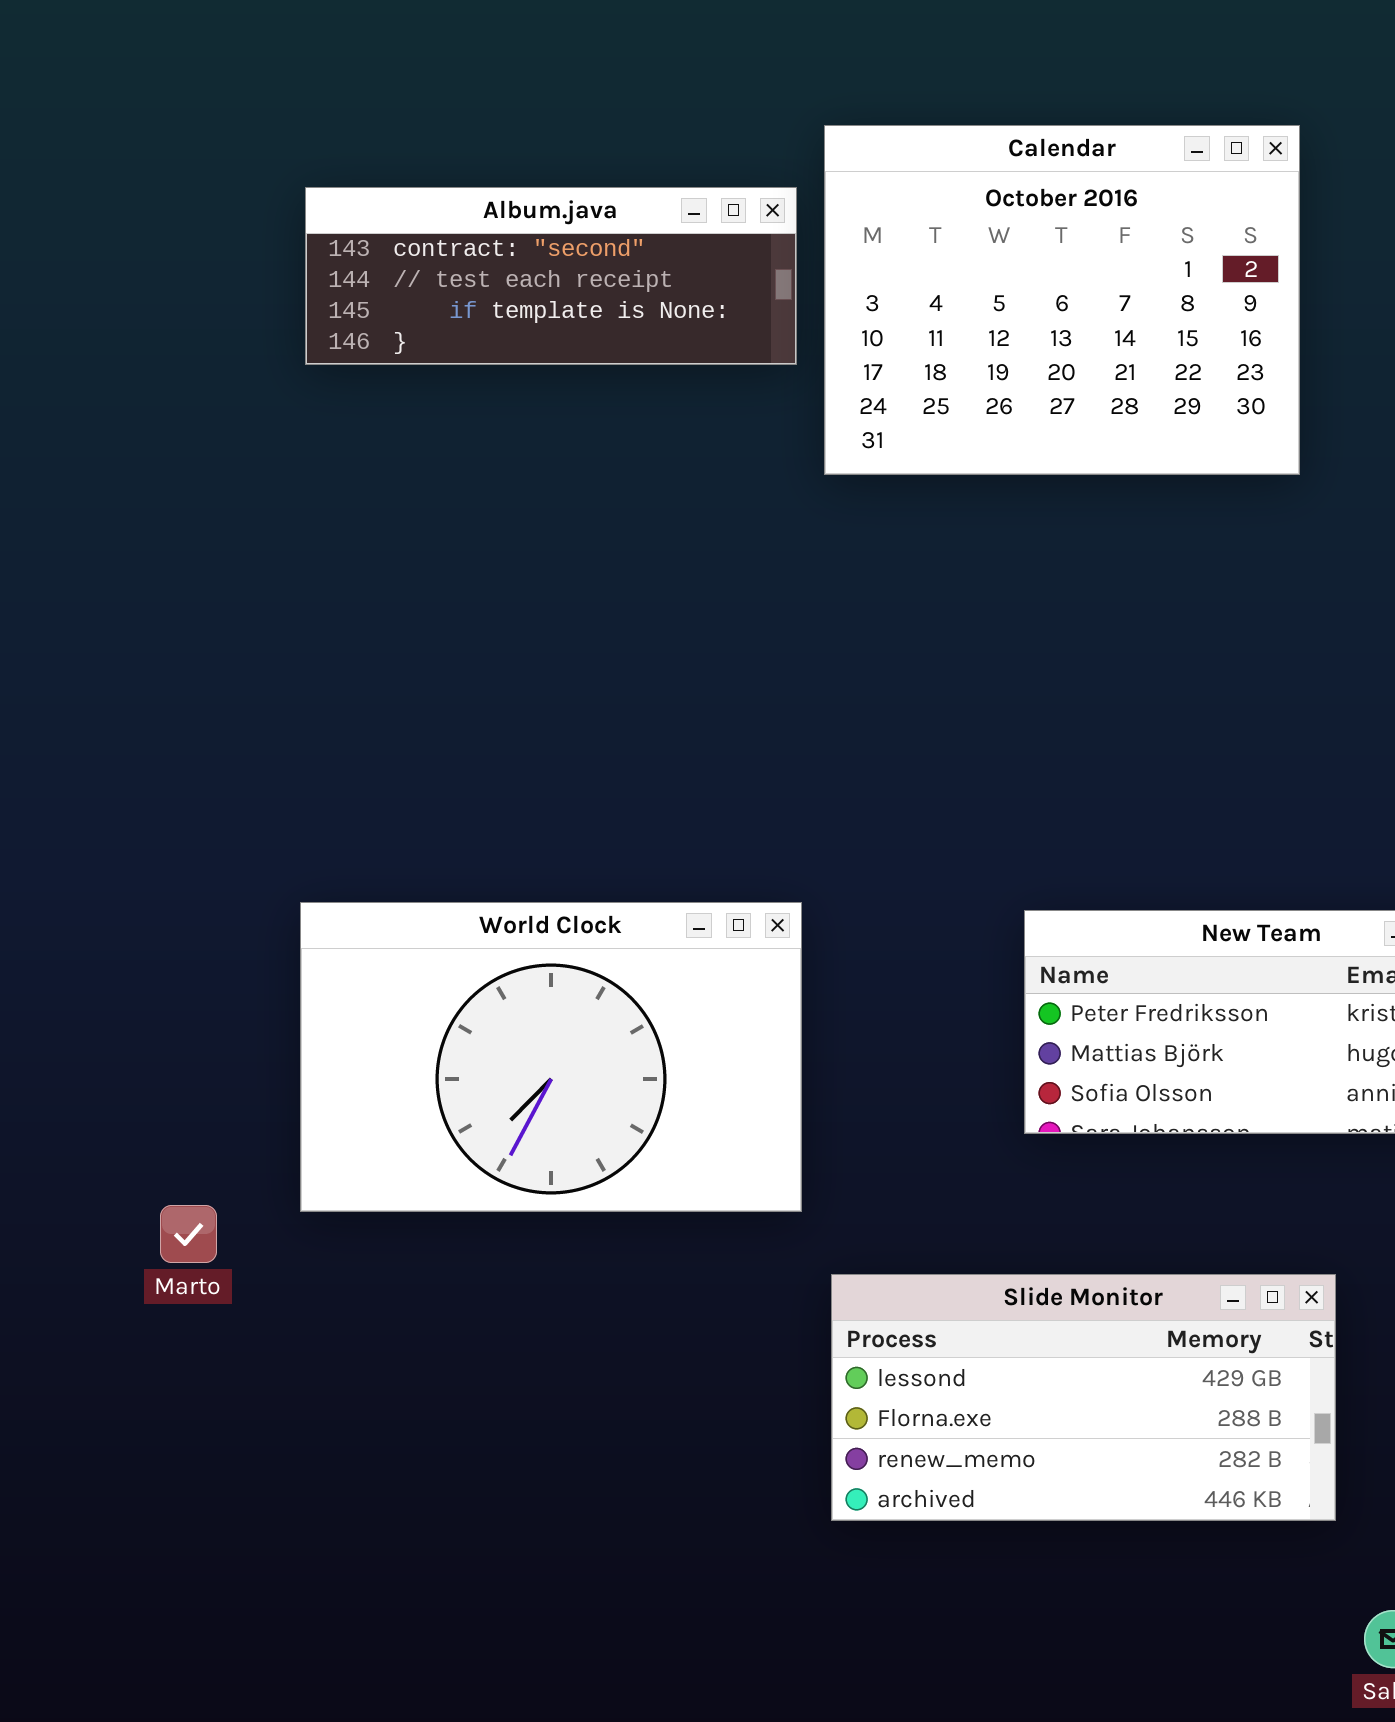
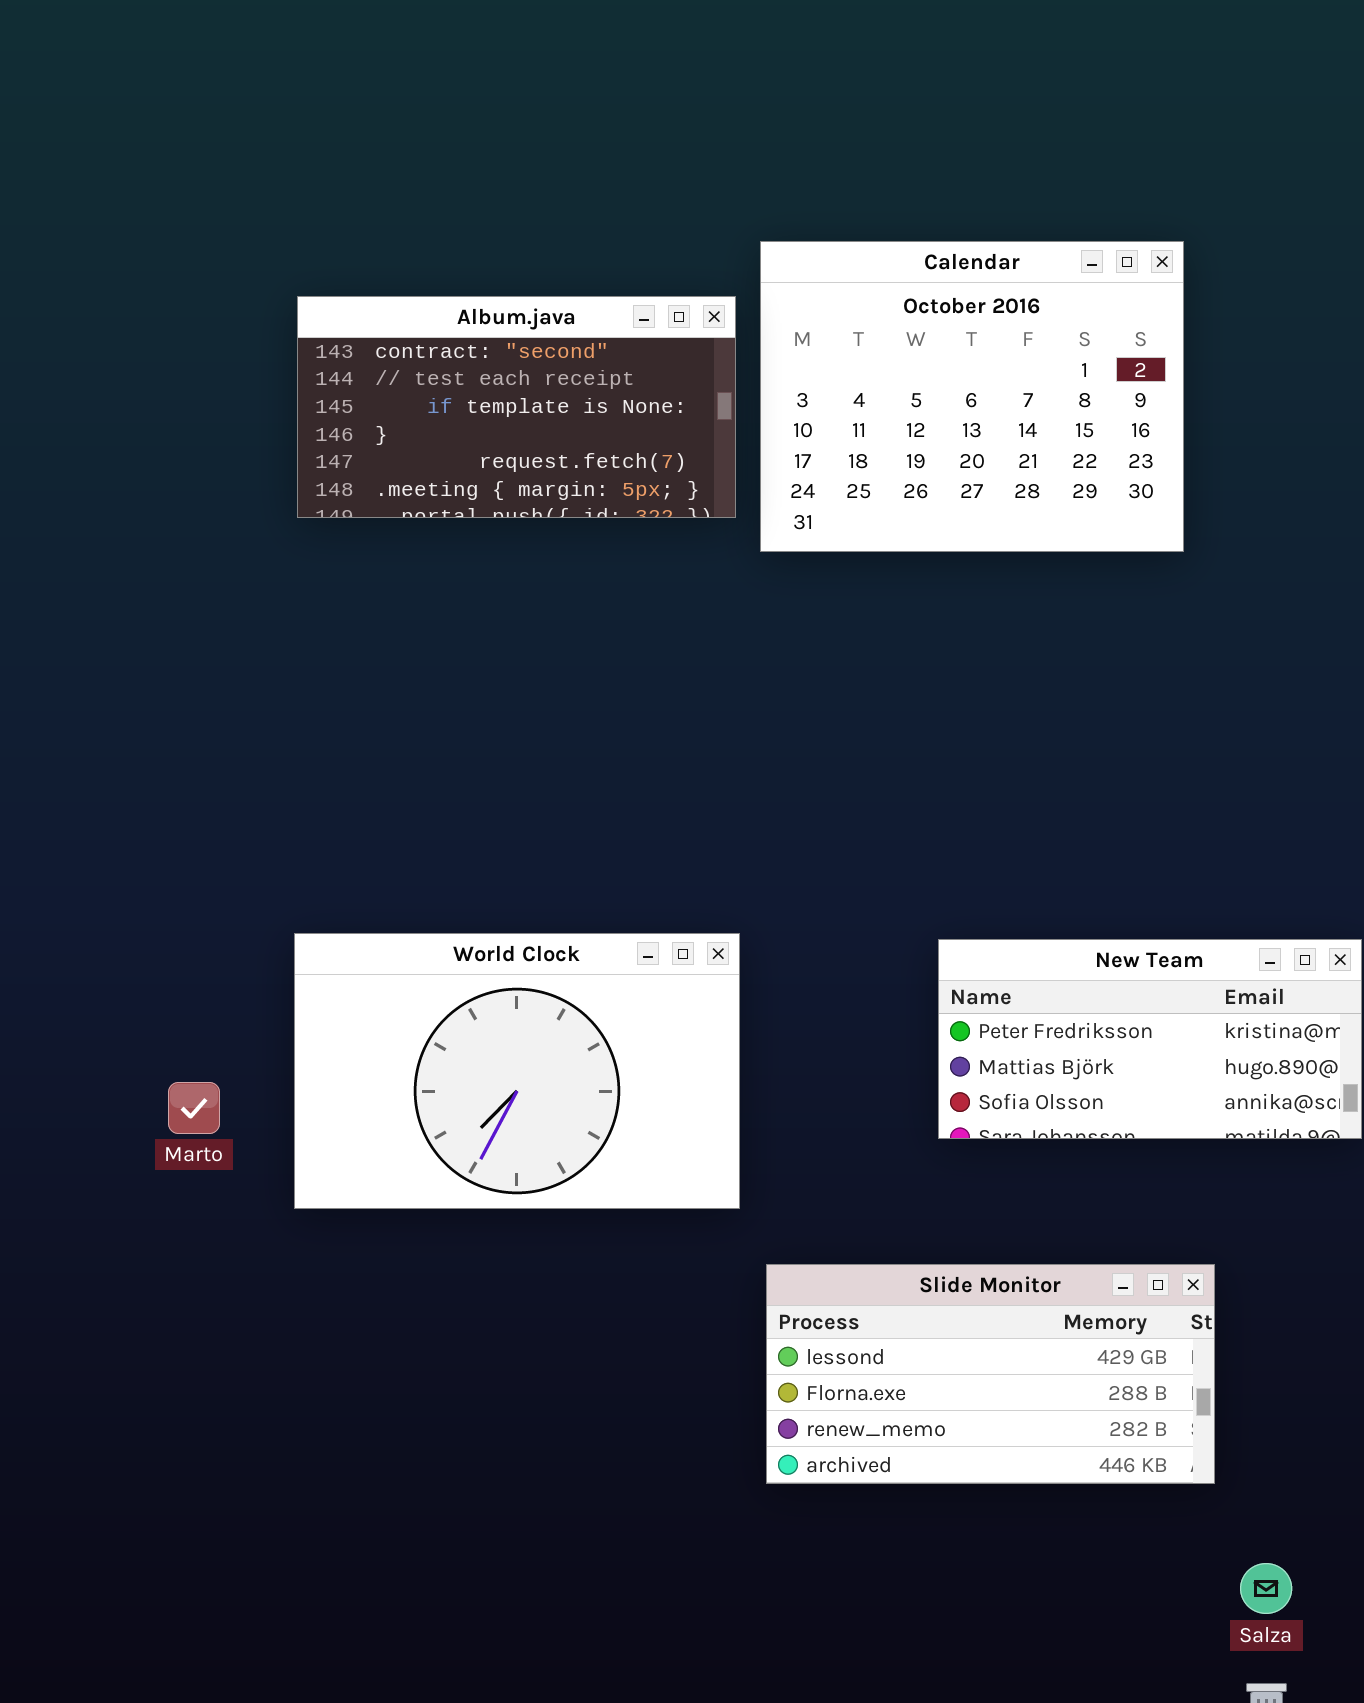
Album.java: [305,187,797,365] -> [297,296,736,518], resized
Marto: [160,1205,217,1263] -> [168,1082,220,1134], moved

